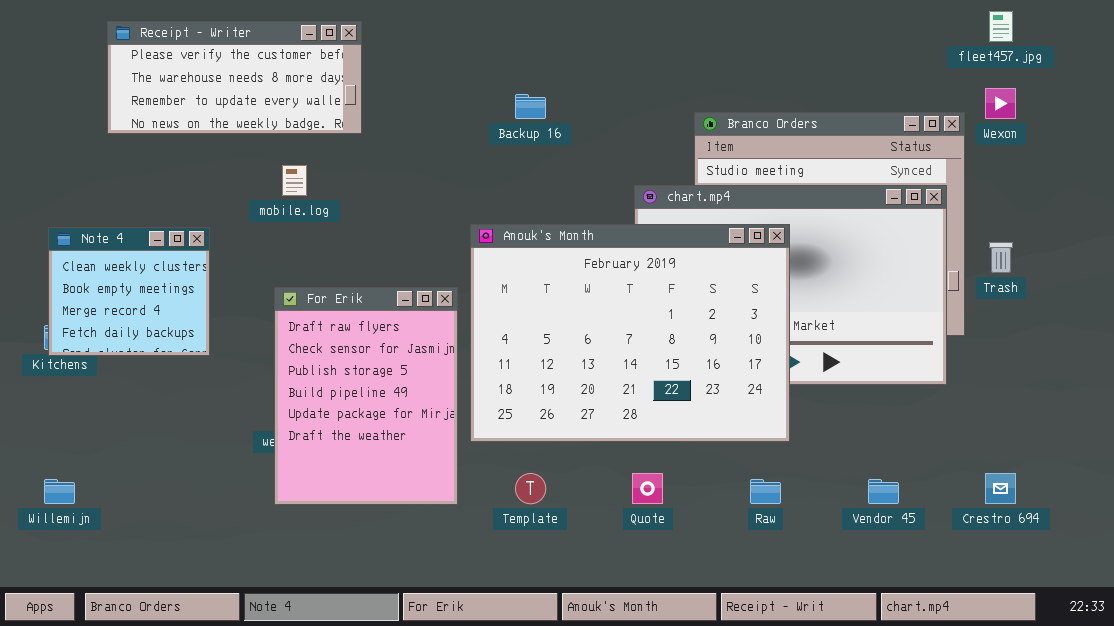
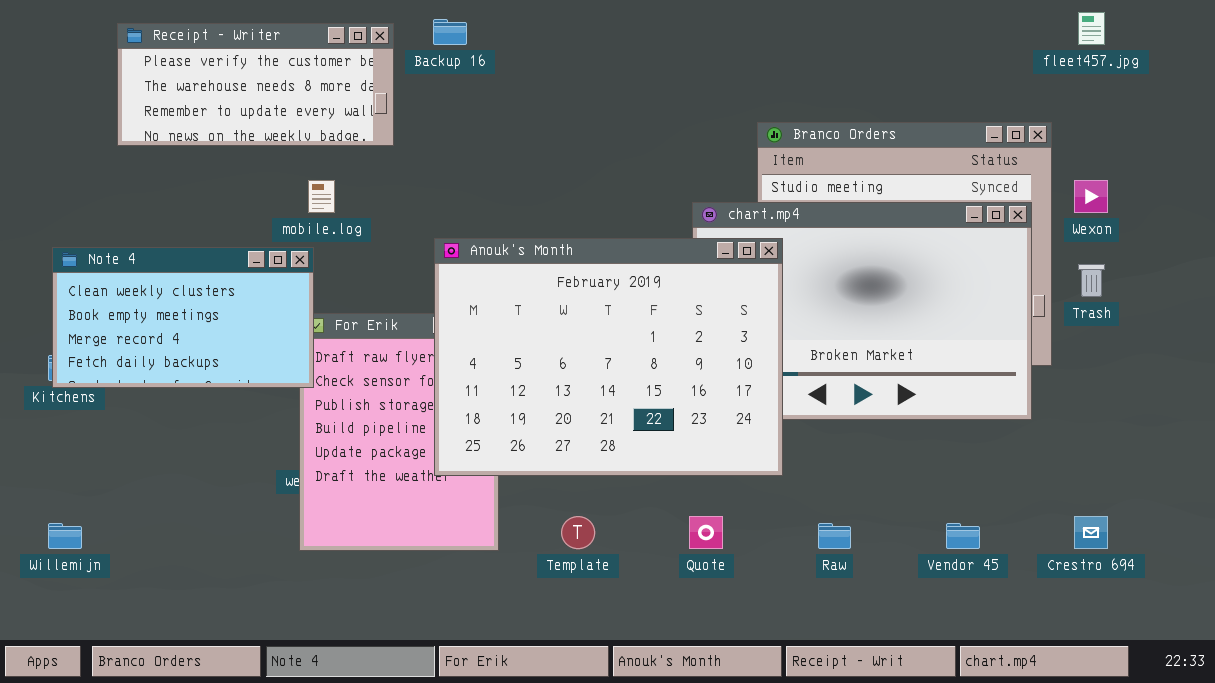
Wexon: [985,88,1016,119] -> [1074,180,1108,213], moved
Backup 16: [515,94,546,119] -> [433,19,467,45], moved
Anouk's Month: [470,224,790,442] -> [434,238,783,476], moved
Note 4: [48,227,210,356] -> [52,247,314,388], resized

